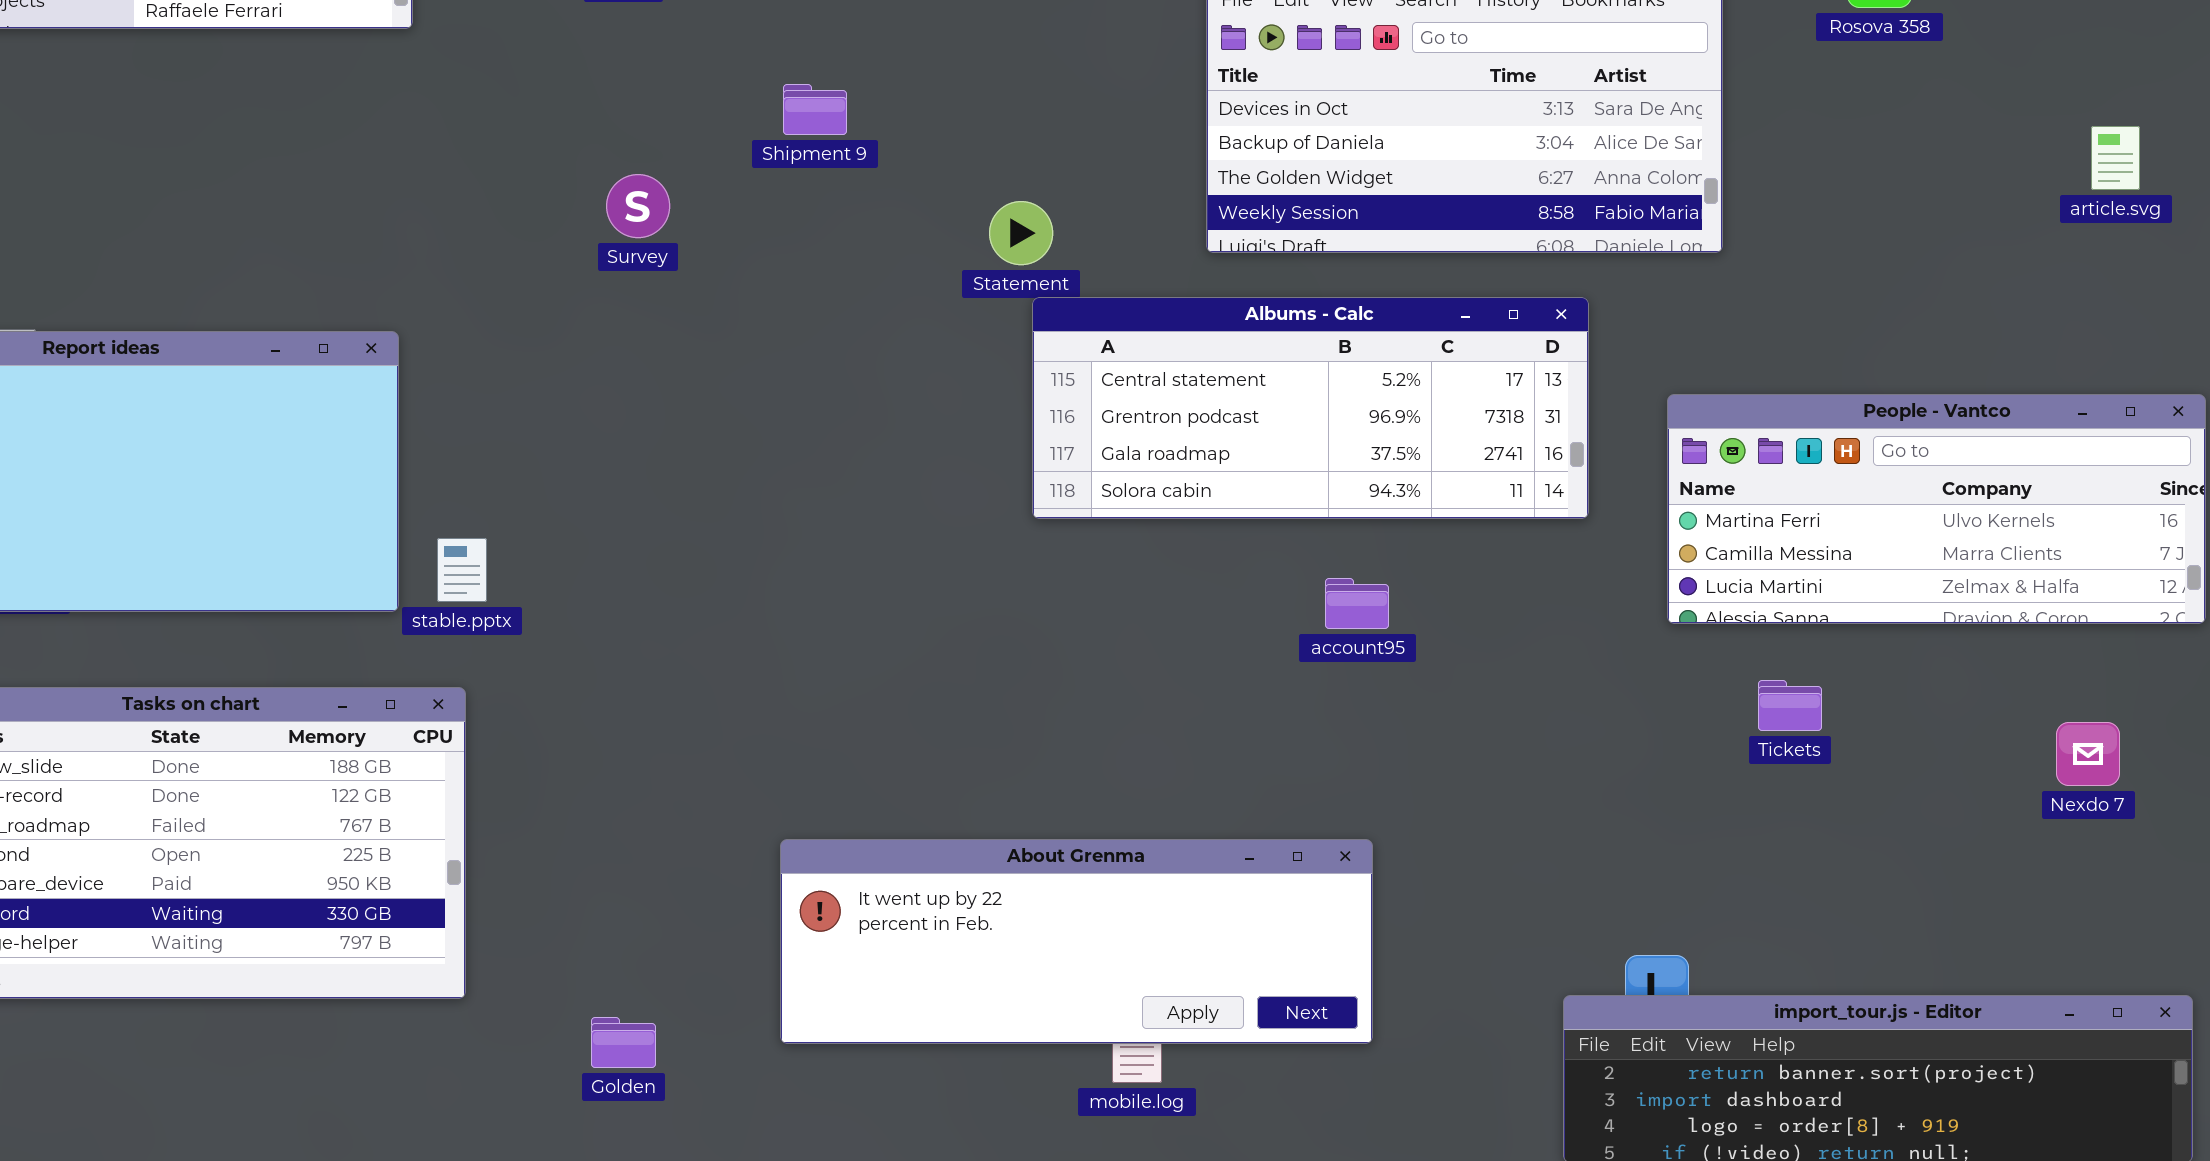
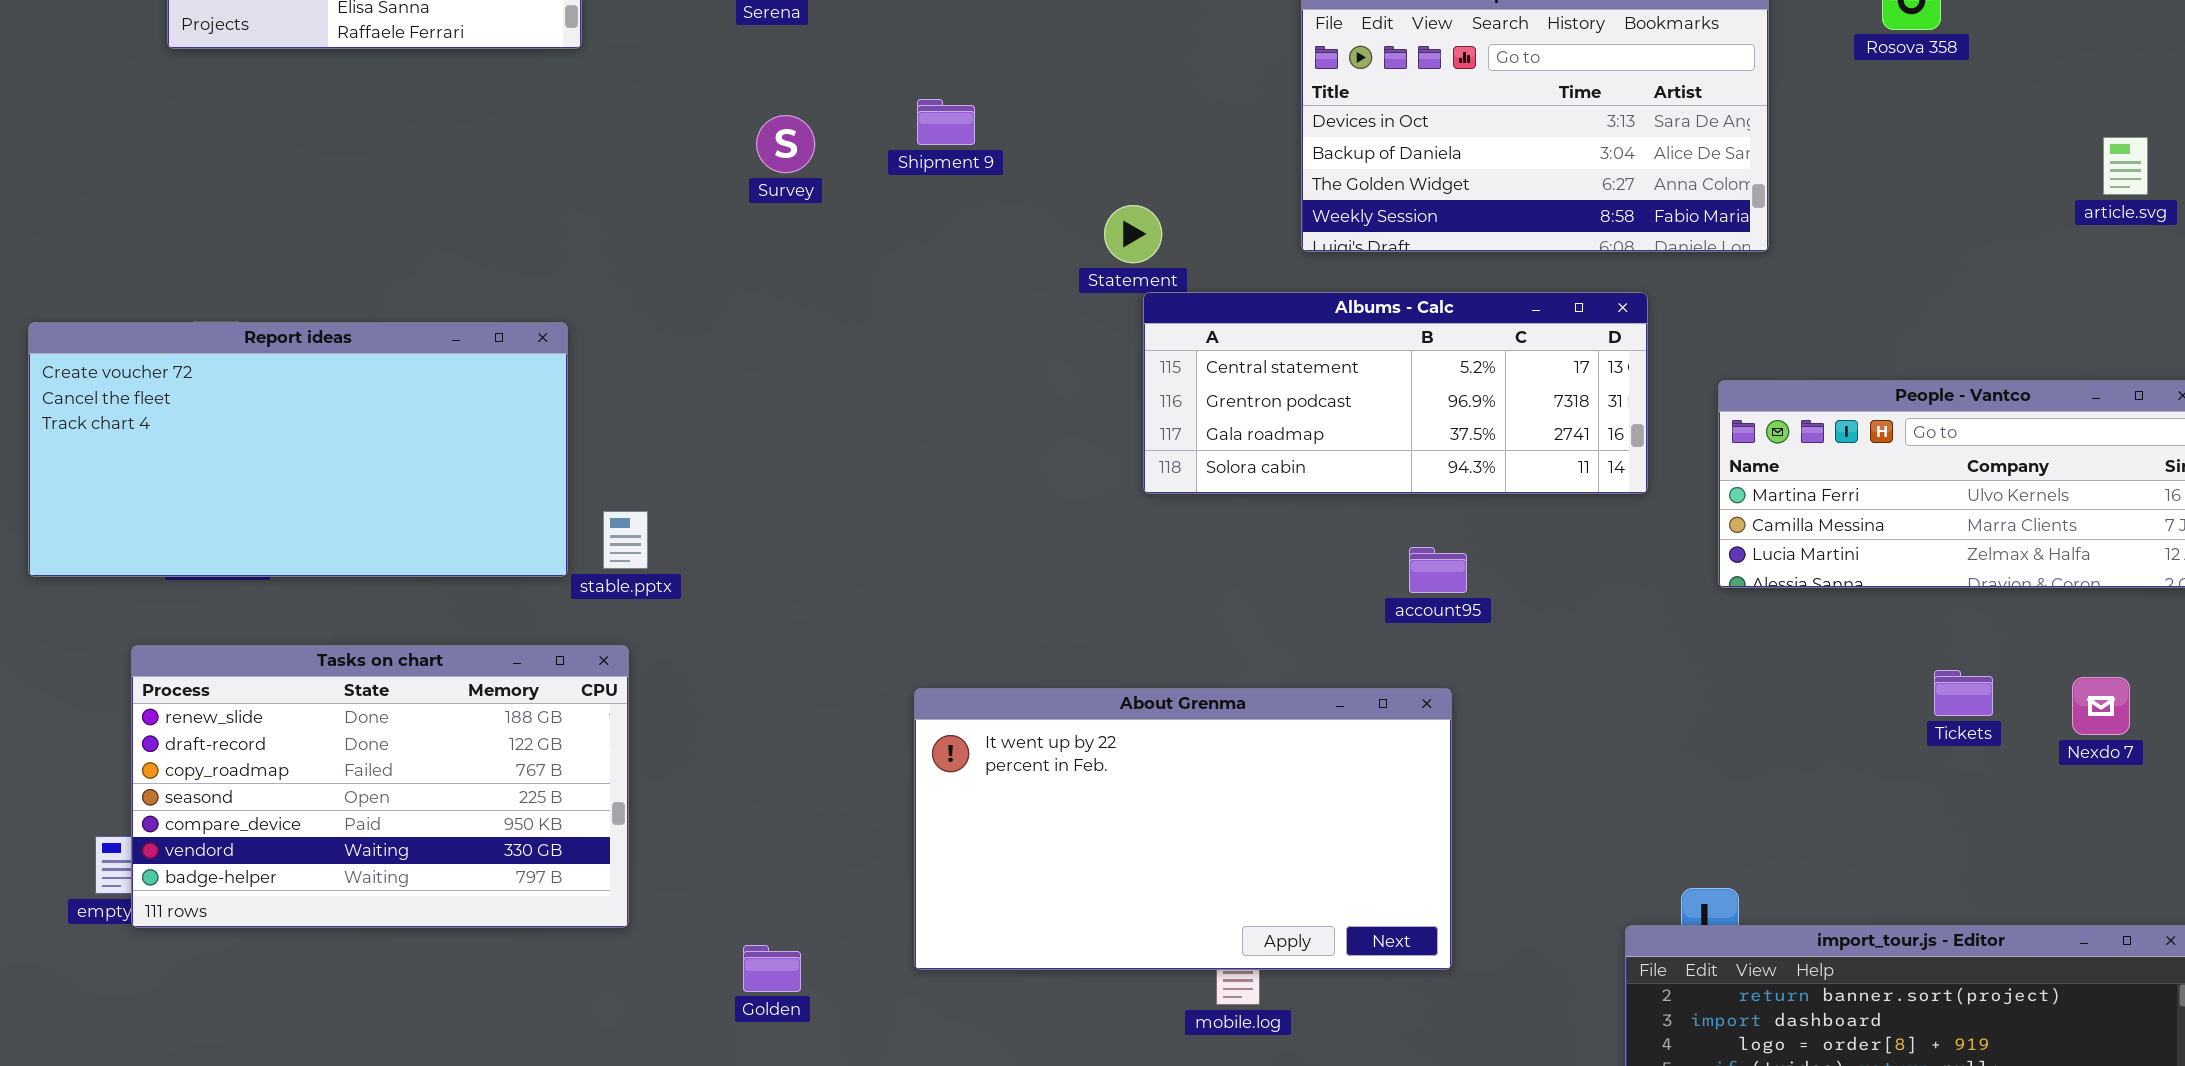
Survey: [606,174,670,238] -> [756,115,815,173], moved
Tickets: [1758,680,1822,731] -> [1934,670,1993,716], moved
About Grenma: [780,839,1373,1044] -> [914,688,1452,970], resized

